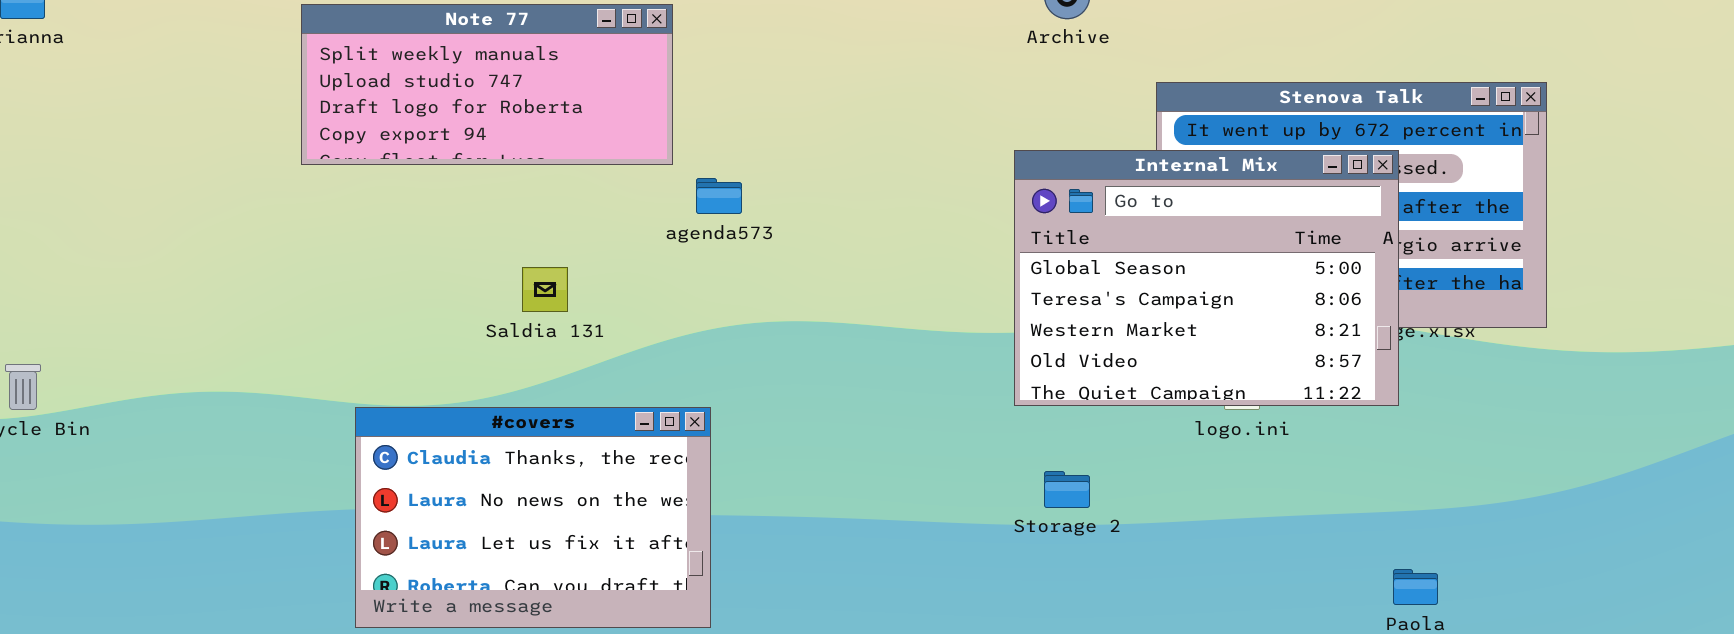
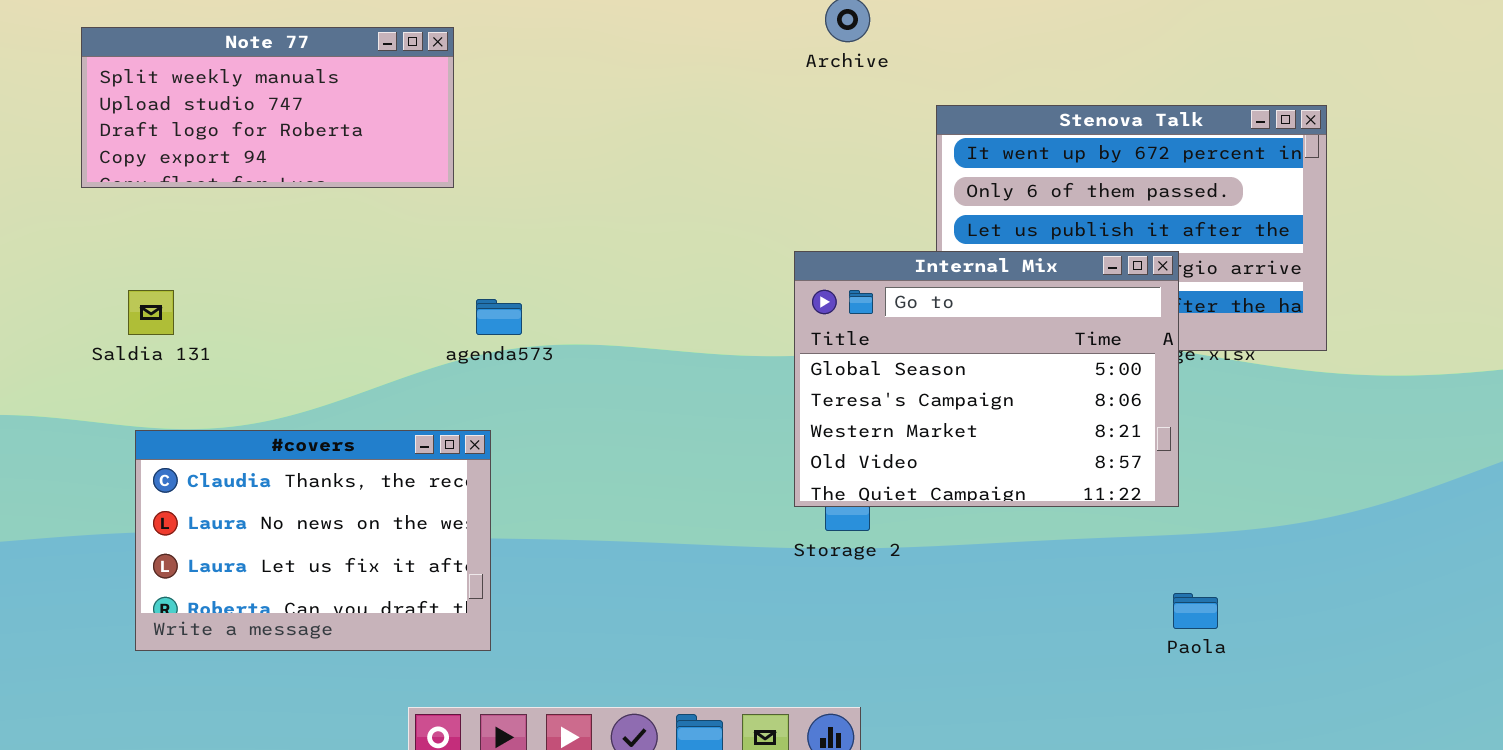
Internal Mix: [1014,150,1399,406] -> [794,251,1179,507], moved
agenda573: [696,178,742,214] -> [476,299,522,335], moved
Saldia 131: [522,267,568,312] -> [128,290,174,335], moved

